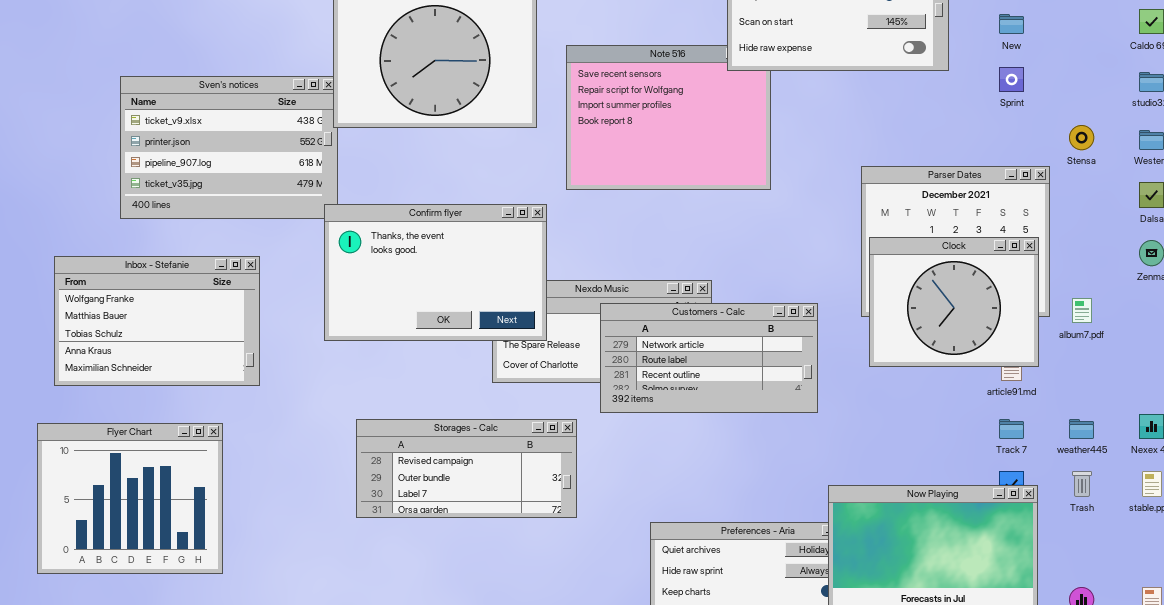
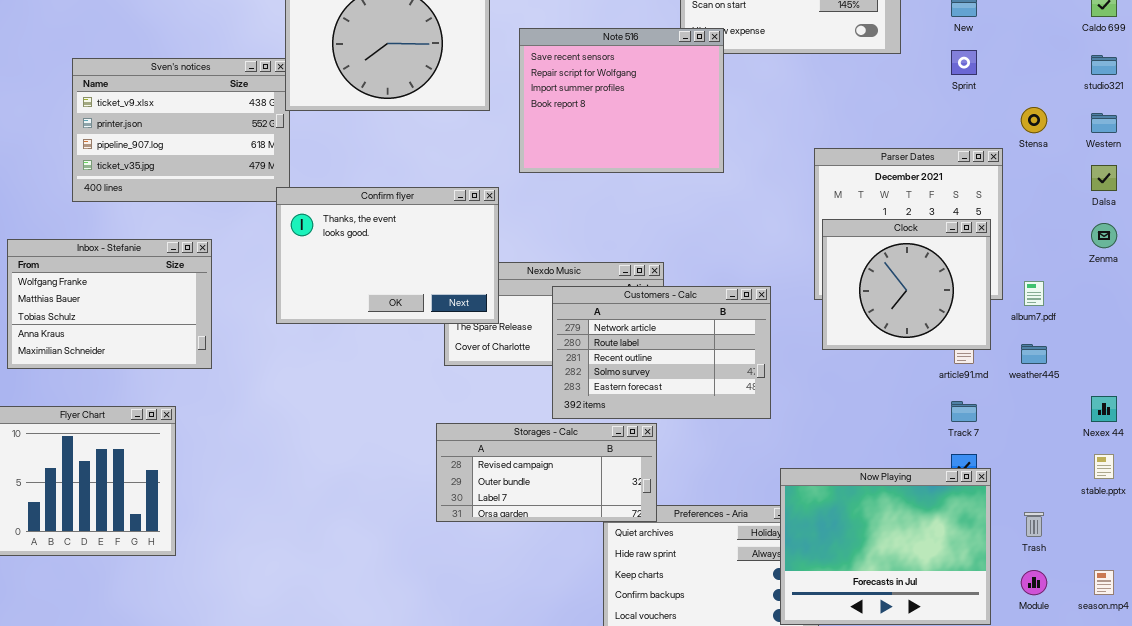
Note 516: [566,45,771,190] -> [519,28,724,173], raised
Customers - Calc: [600,303,818,413] -> [552,286,771,419], resized
Storages - Calc: [356,419,577,518] -> [436,423,657,522], moved
weather445: [1069,419,1094,439] -> [1021,344,1047,364], moved
Trash: [1072,471,1092,497] -> [1024,512,1044,537], moved

